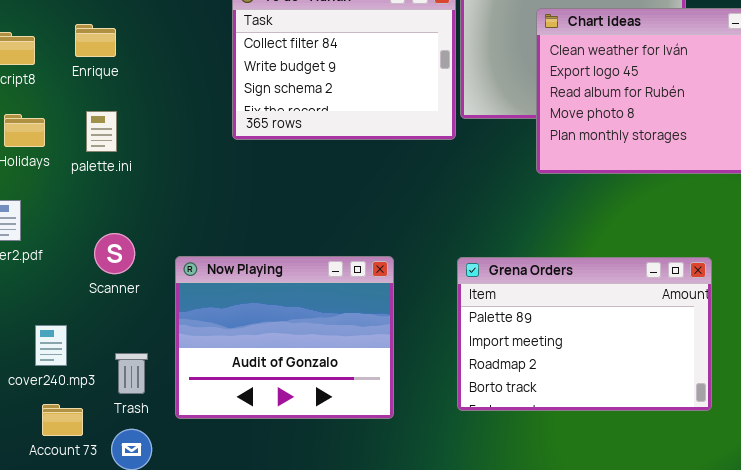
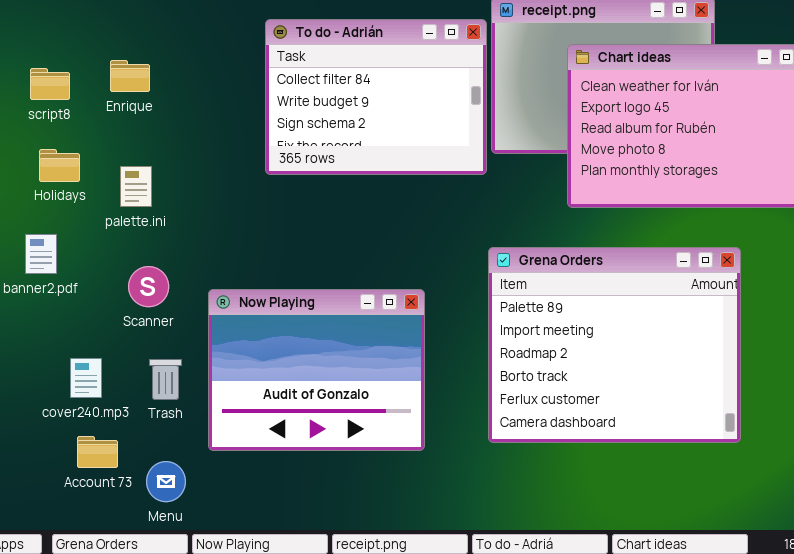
palette.ini: [86,111,117,152] -> [120,166,152,207], moved
Grena Orders: [457,257,712,411] -> [488,247,741,443], resized
Trash: [115,353,148,394] -> [149,359,182,400], moved

